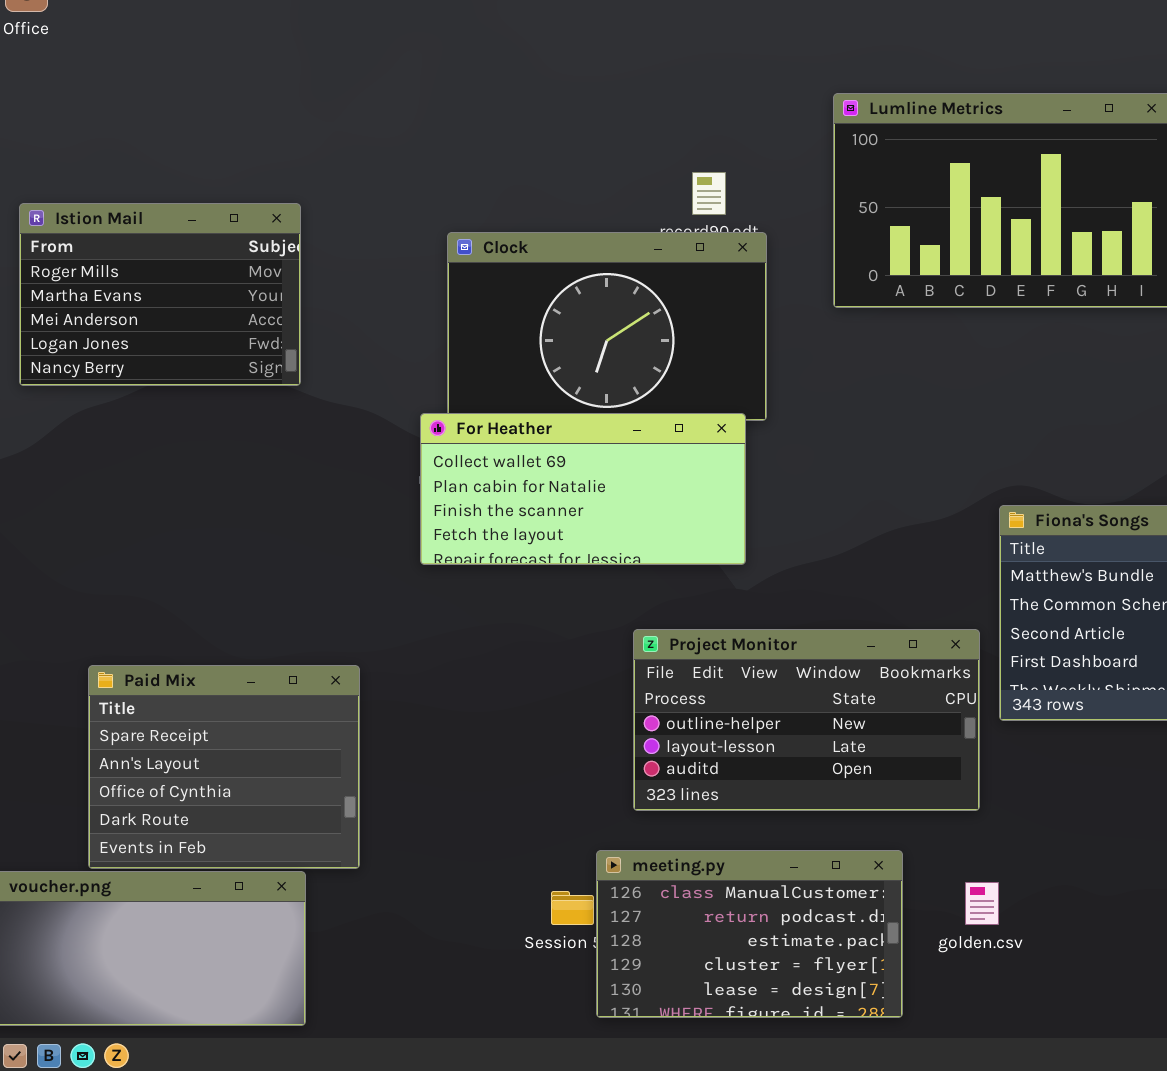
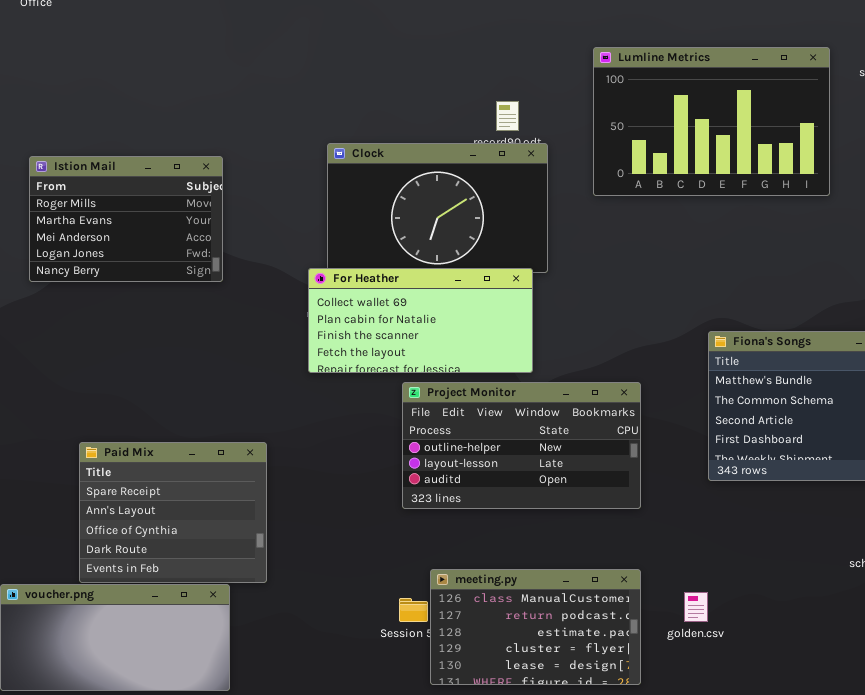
Istion Mail: [19,203,301,386] -> [29,156,223,282], moved
Project Monitor: [633,629,980,811] -> [402,382,641,509], moved

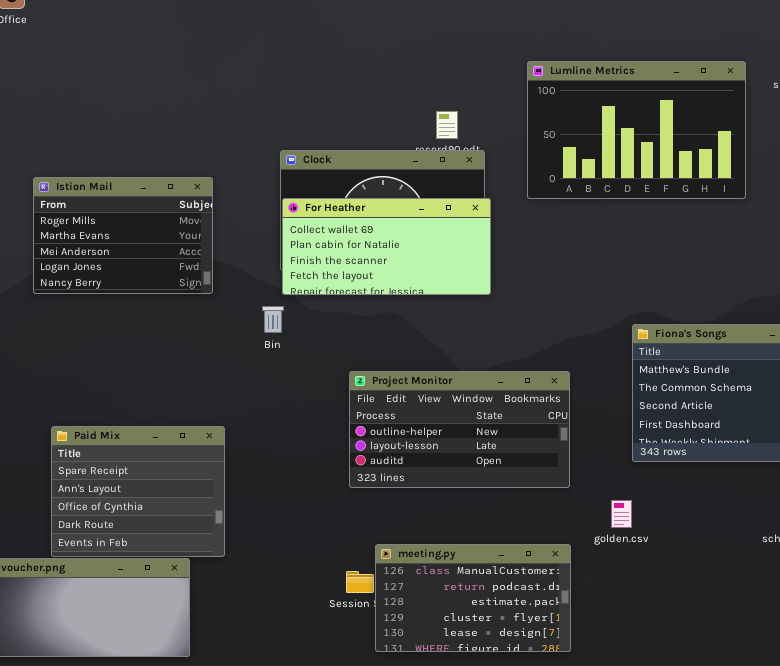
Istion Mail: [29,156,223,282] -> [33,177,213,294], moved
For Heather: [308,268,533,373] -> [282,198,491,295], moved
golden.csv: [684,592,708,622] -> [611,500,632,528], moved

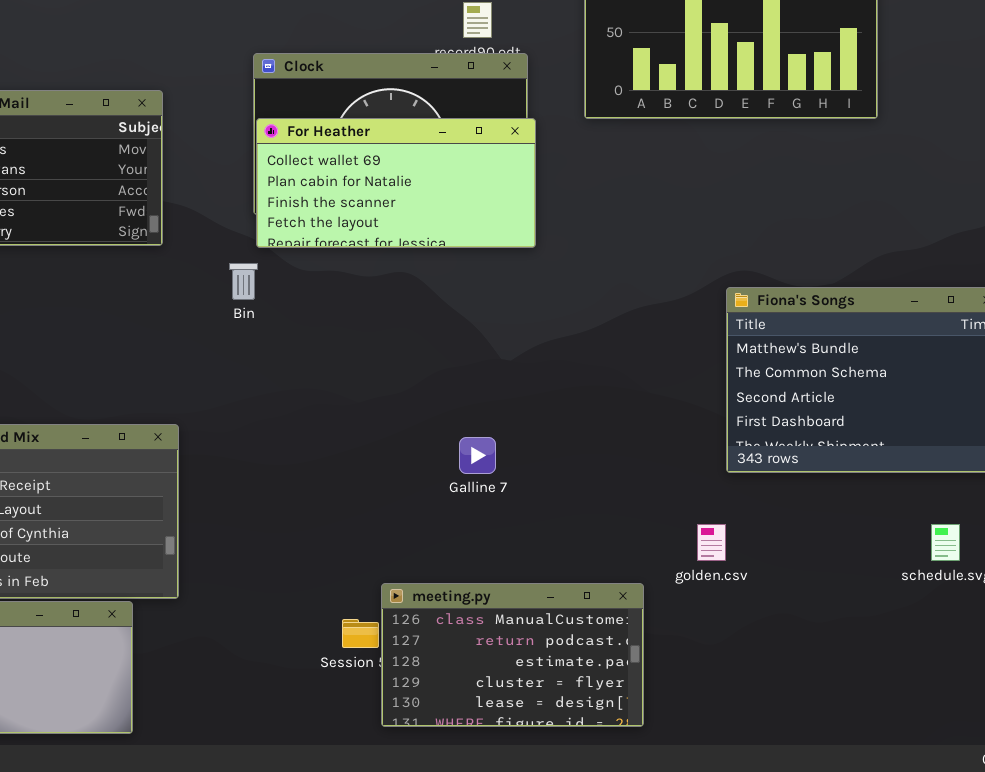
Project Monitor: [349,371,570,488] -> none, closed

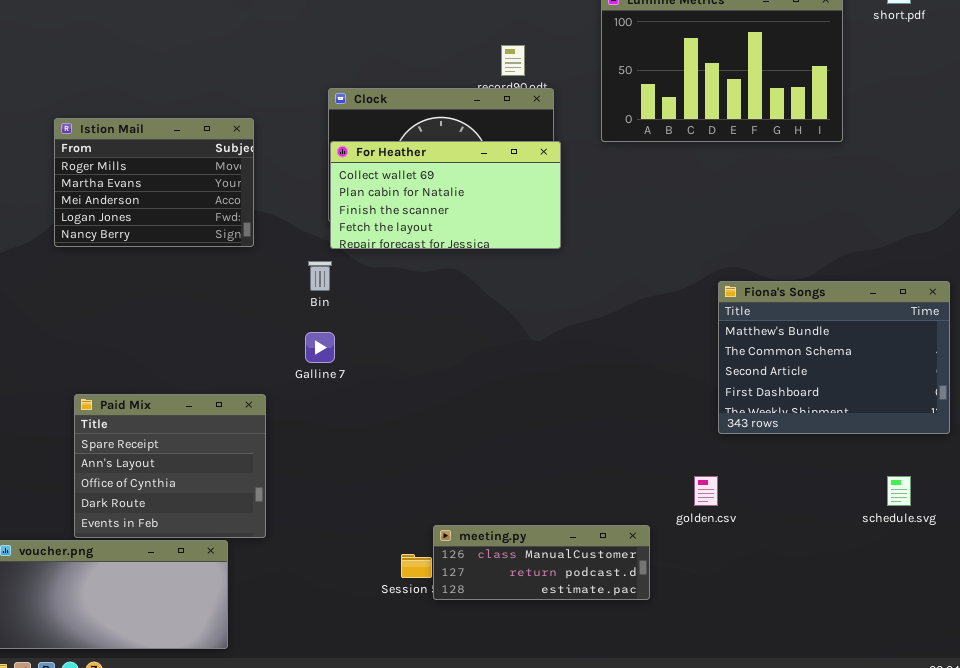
Galline 7: [459,437,496,474] -> [305,332,335,363], moved
meeting.py: [381,583,644,727] -> [433,525,650,600], resized

